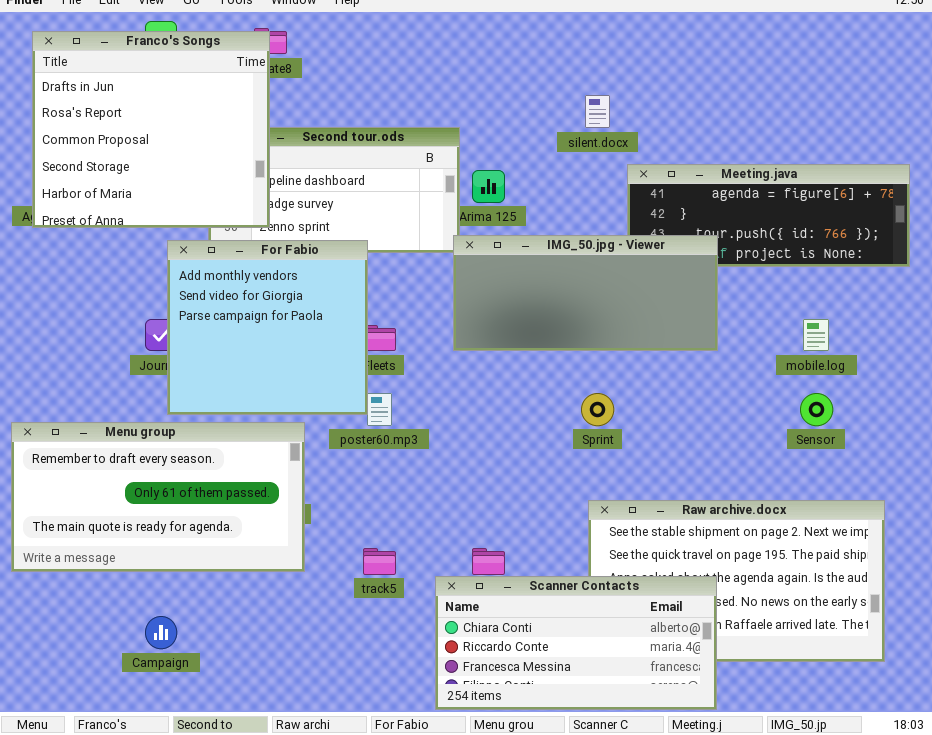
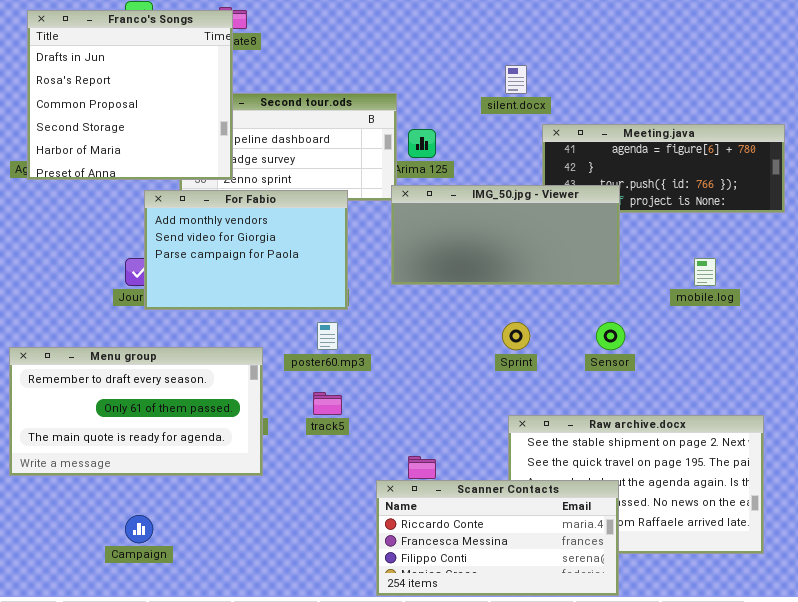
For Fabio: [167,240,368,415] -> [144,190,348,310], resized
Sensor: [800,393,833,426] -> [596,322,625,350], moved
track5: [363,548,396,575] -> [313,392,342,415], moved
Scanner Contacts: [435,576,717,710] -> [376,480,619,596], scrolled down 1 row

